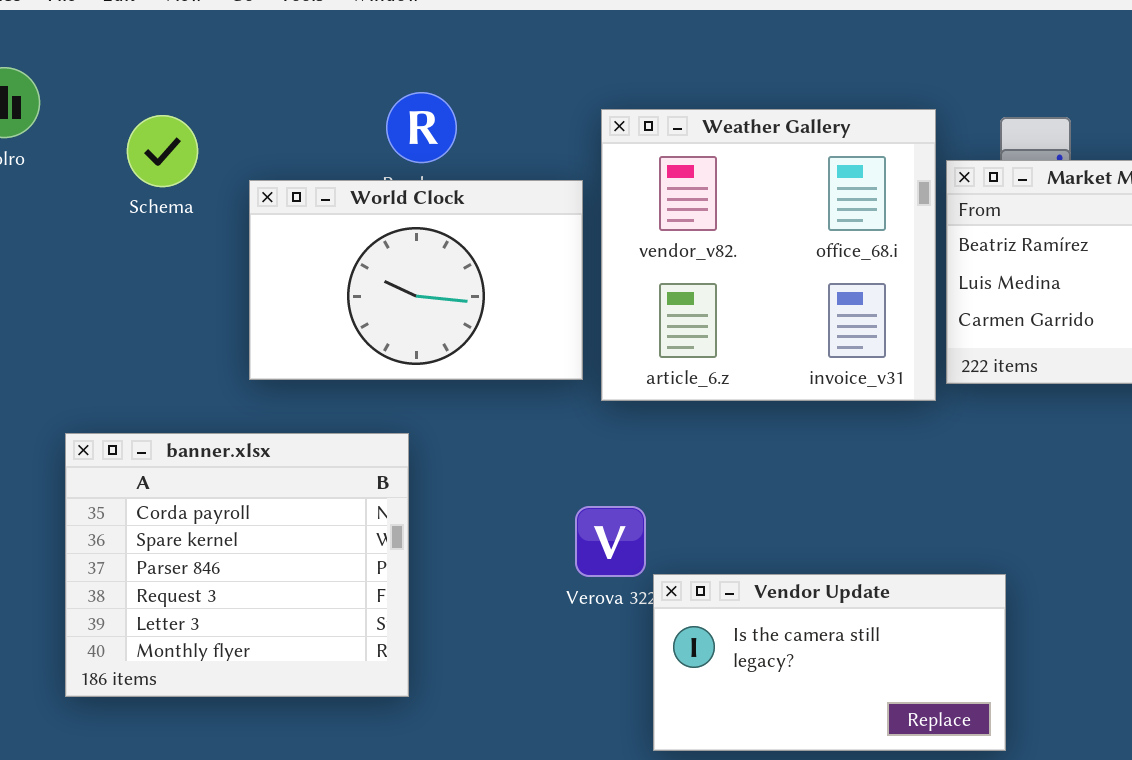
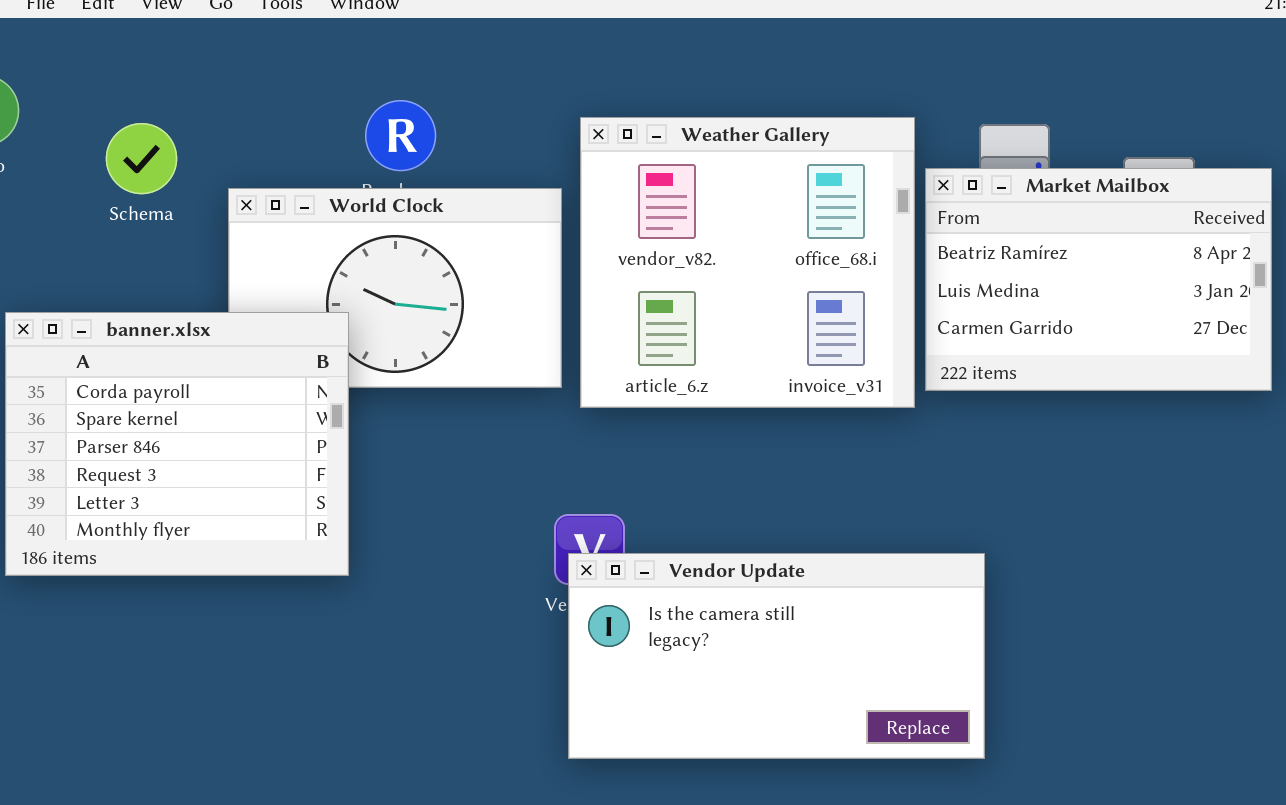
banner.xlsx: [65,433,409,697] -> [5,312,349,576], moved
Vendor Update: [653,574,1006,751] -> [568,553,985,759], resized

